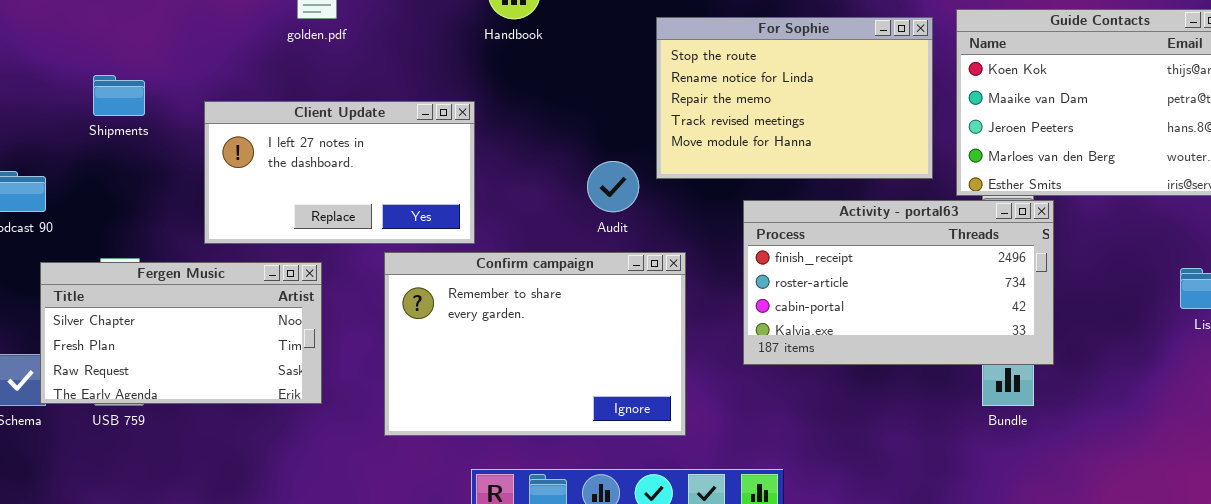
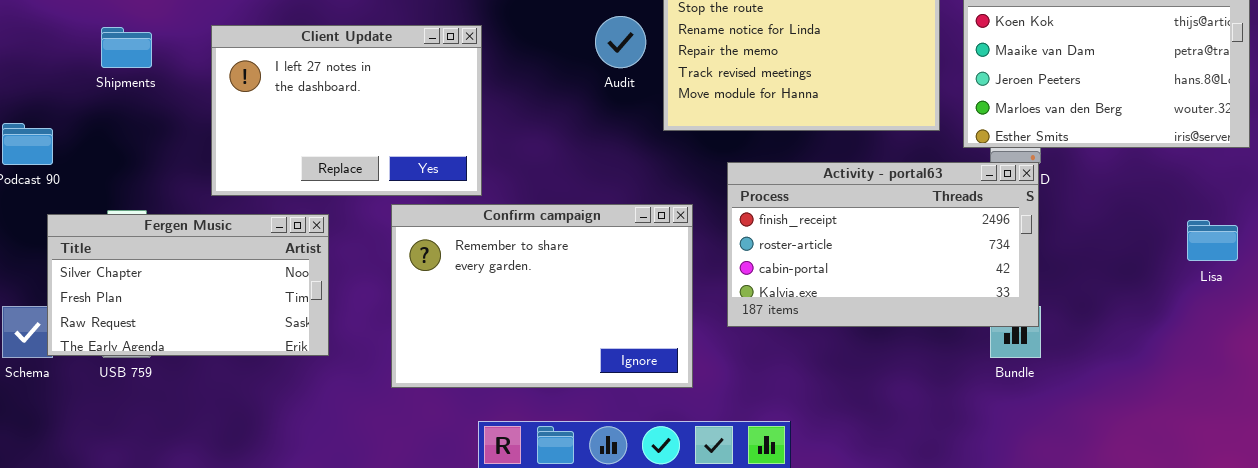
Client Update: [204,101,475,244] -> [211,25,482,196], resized
Audit: [587,161,639,212] -> [595,16,646,68], moved
Activity - portal63: [743,200,1054,365] -> [727,162,1039,327], moved

